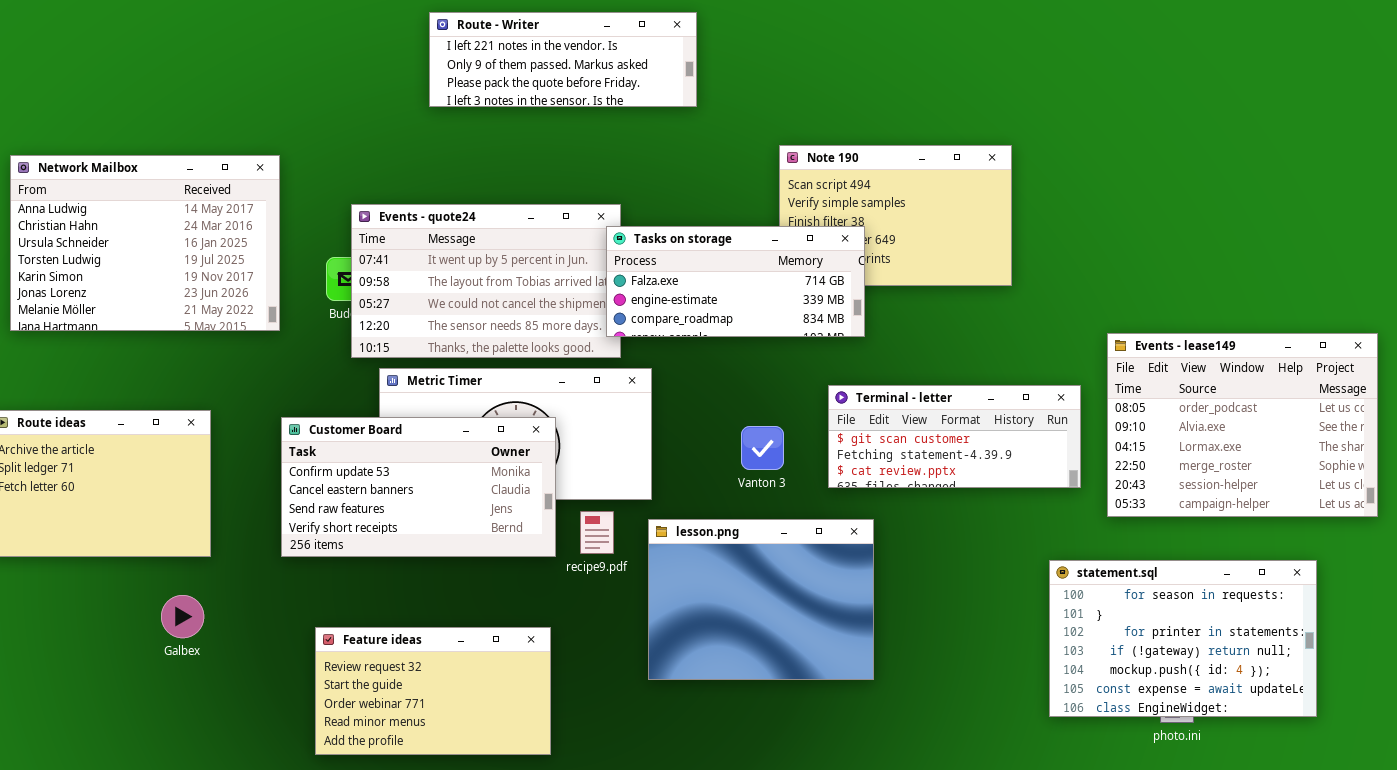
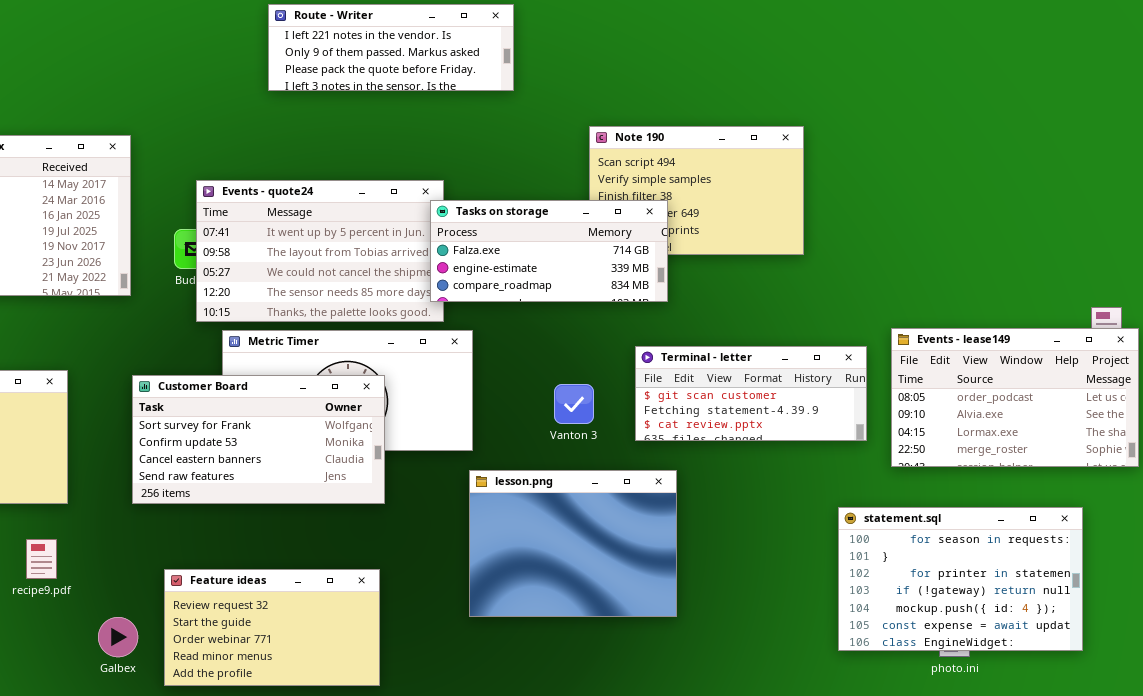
Events - lease149: [1107,333,1378,517] -> [891,328,1139,467], resized
Customer Board: [281,417,556,557] -> [132,375,385,504], scrolled up 1 row
recipe9.pdf: [580,511,614,554] -> [26,539,57,579], moved
Galbex: [161,595,204,638] -> [98,617,138,657], moved

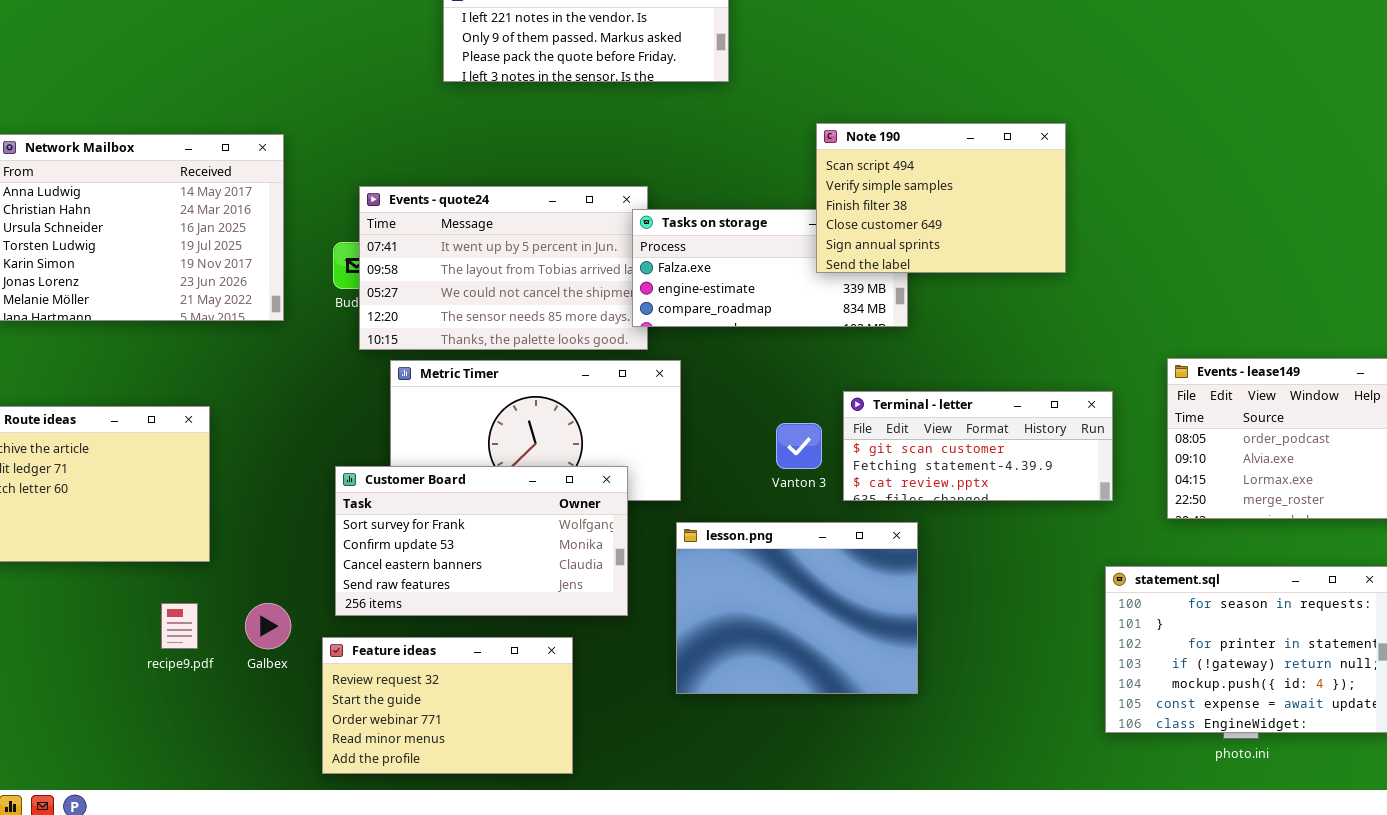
Note 190: [589,126,804,255] -> [816,123,1066,273], raised
Terminal - letter: [635,346,867,441] -> [843,391,1113,501], moved
Customer Board: [132,375,385,504] -> [335,466,628,616], moved
Galbex: [98,617,138,657] -> [245,603,291,649], moved

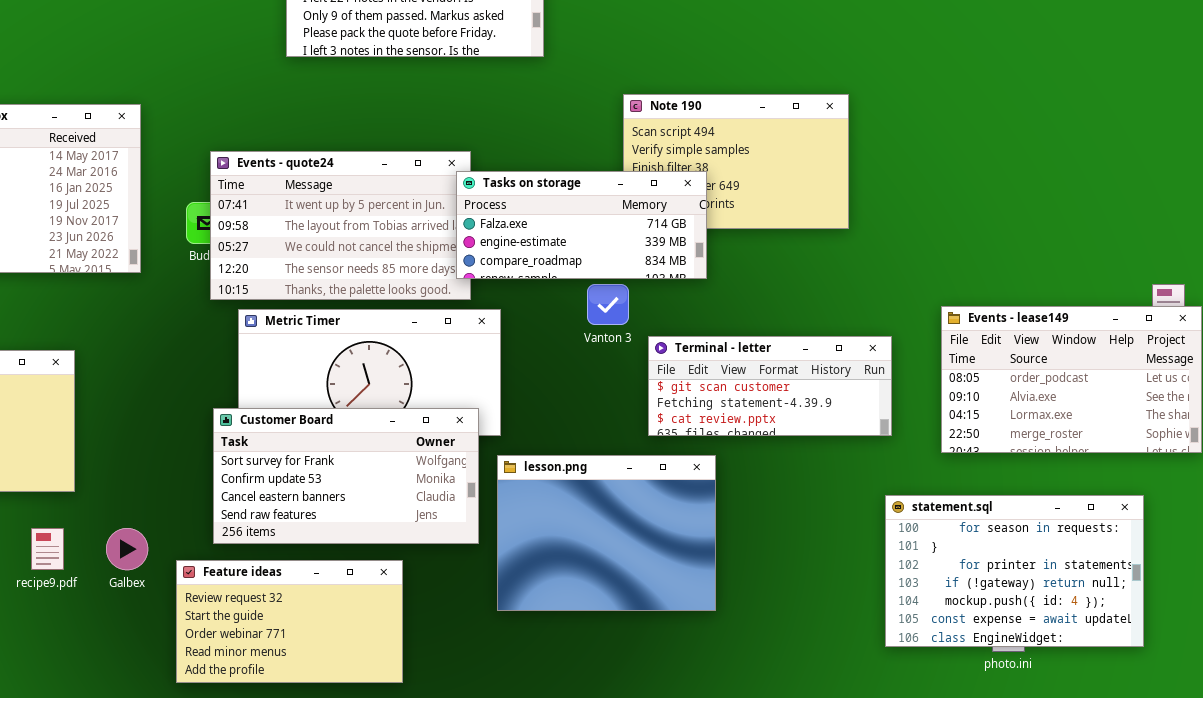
Tasks on storage: [632,209,908,327] -> [456,171,707,279], raised
Vanton 3: [776,423,822,469] -> [587,284,629,325], moved
Customer Board: [335,466,628,616] -> [213,408,479,544], moved

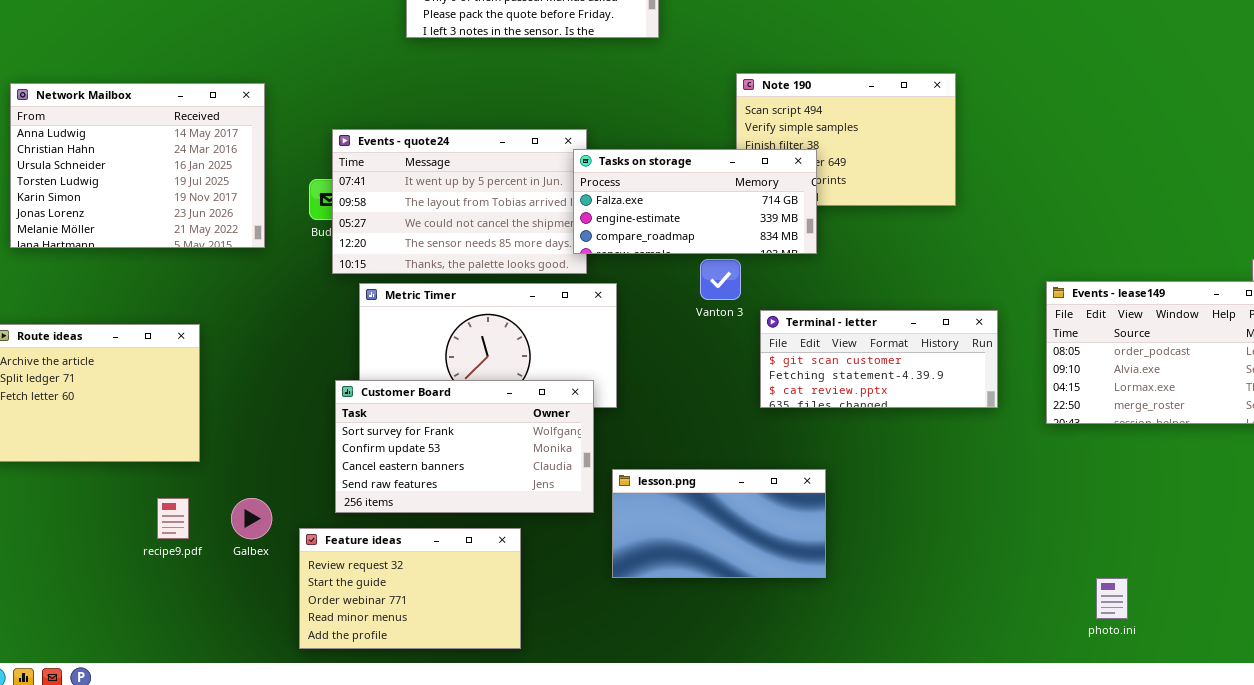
lesson.png: [497,455,716,611] -> [612,469,826,578], resized
statement.sql: [885,495,1144,647] -> none, closed

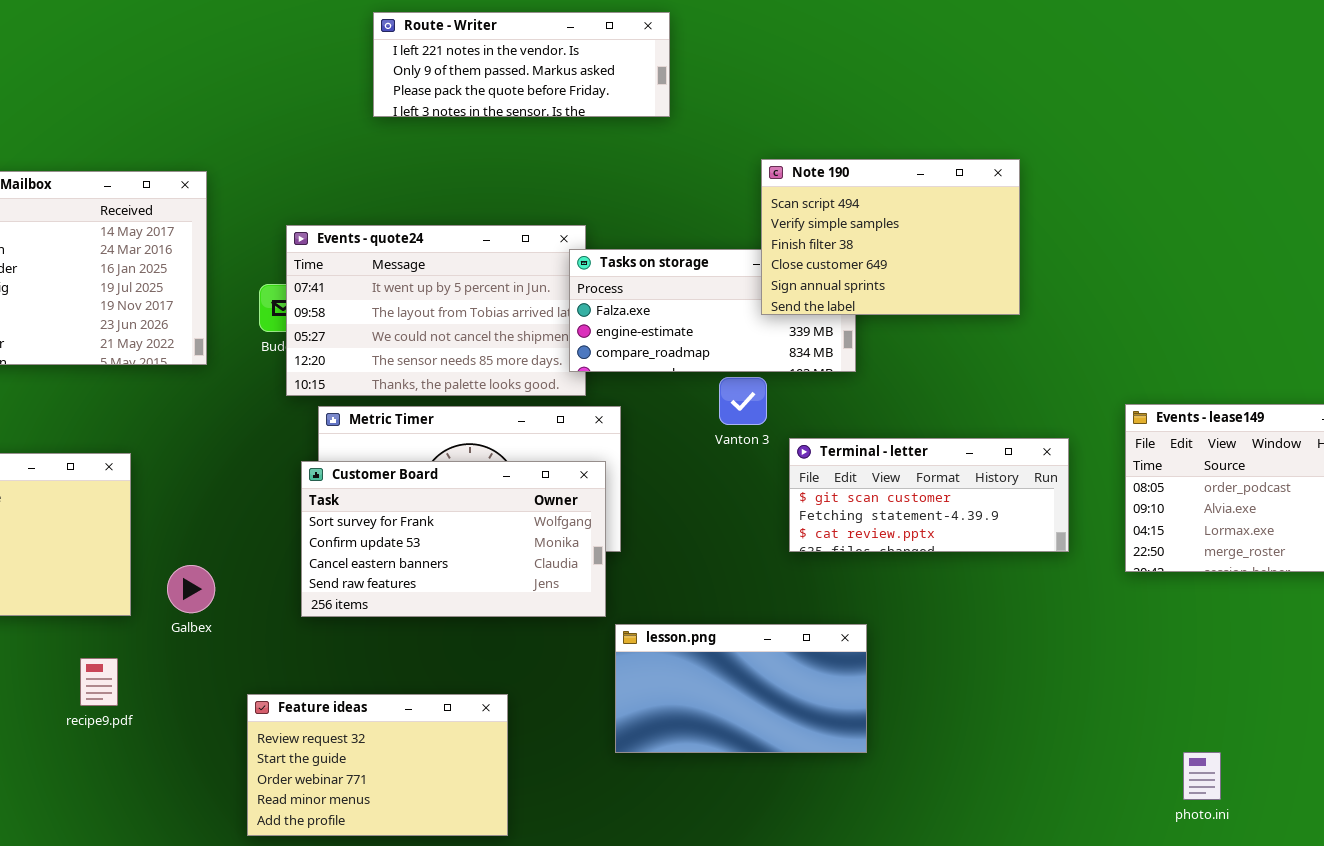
Note 190: [736,73,956,206] -> [761,159,1020,315], raised
Customer Board: [335,380,594,513] -> [301,461,606,617], moved
Galbex: [231,498,272,539] -> [167,565,215,613], moved

